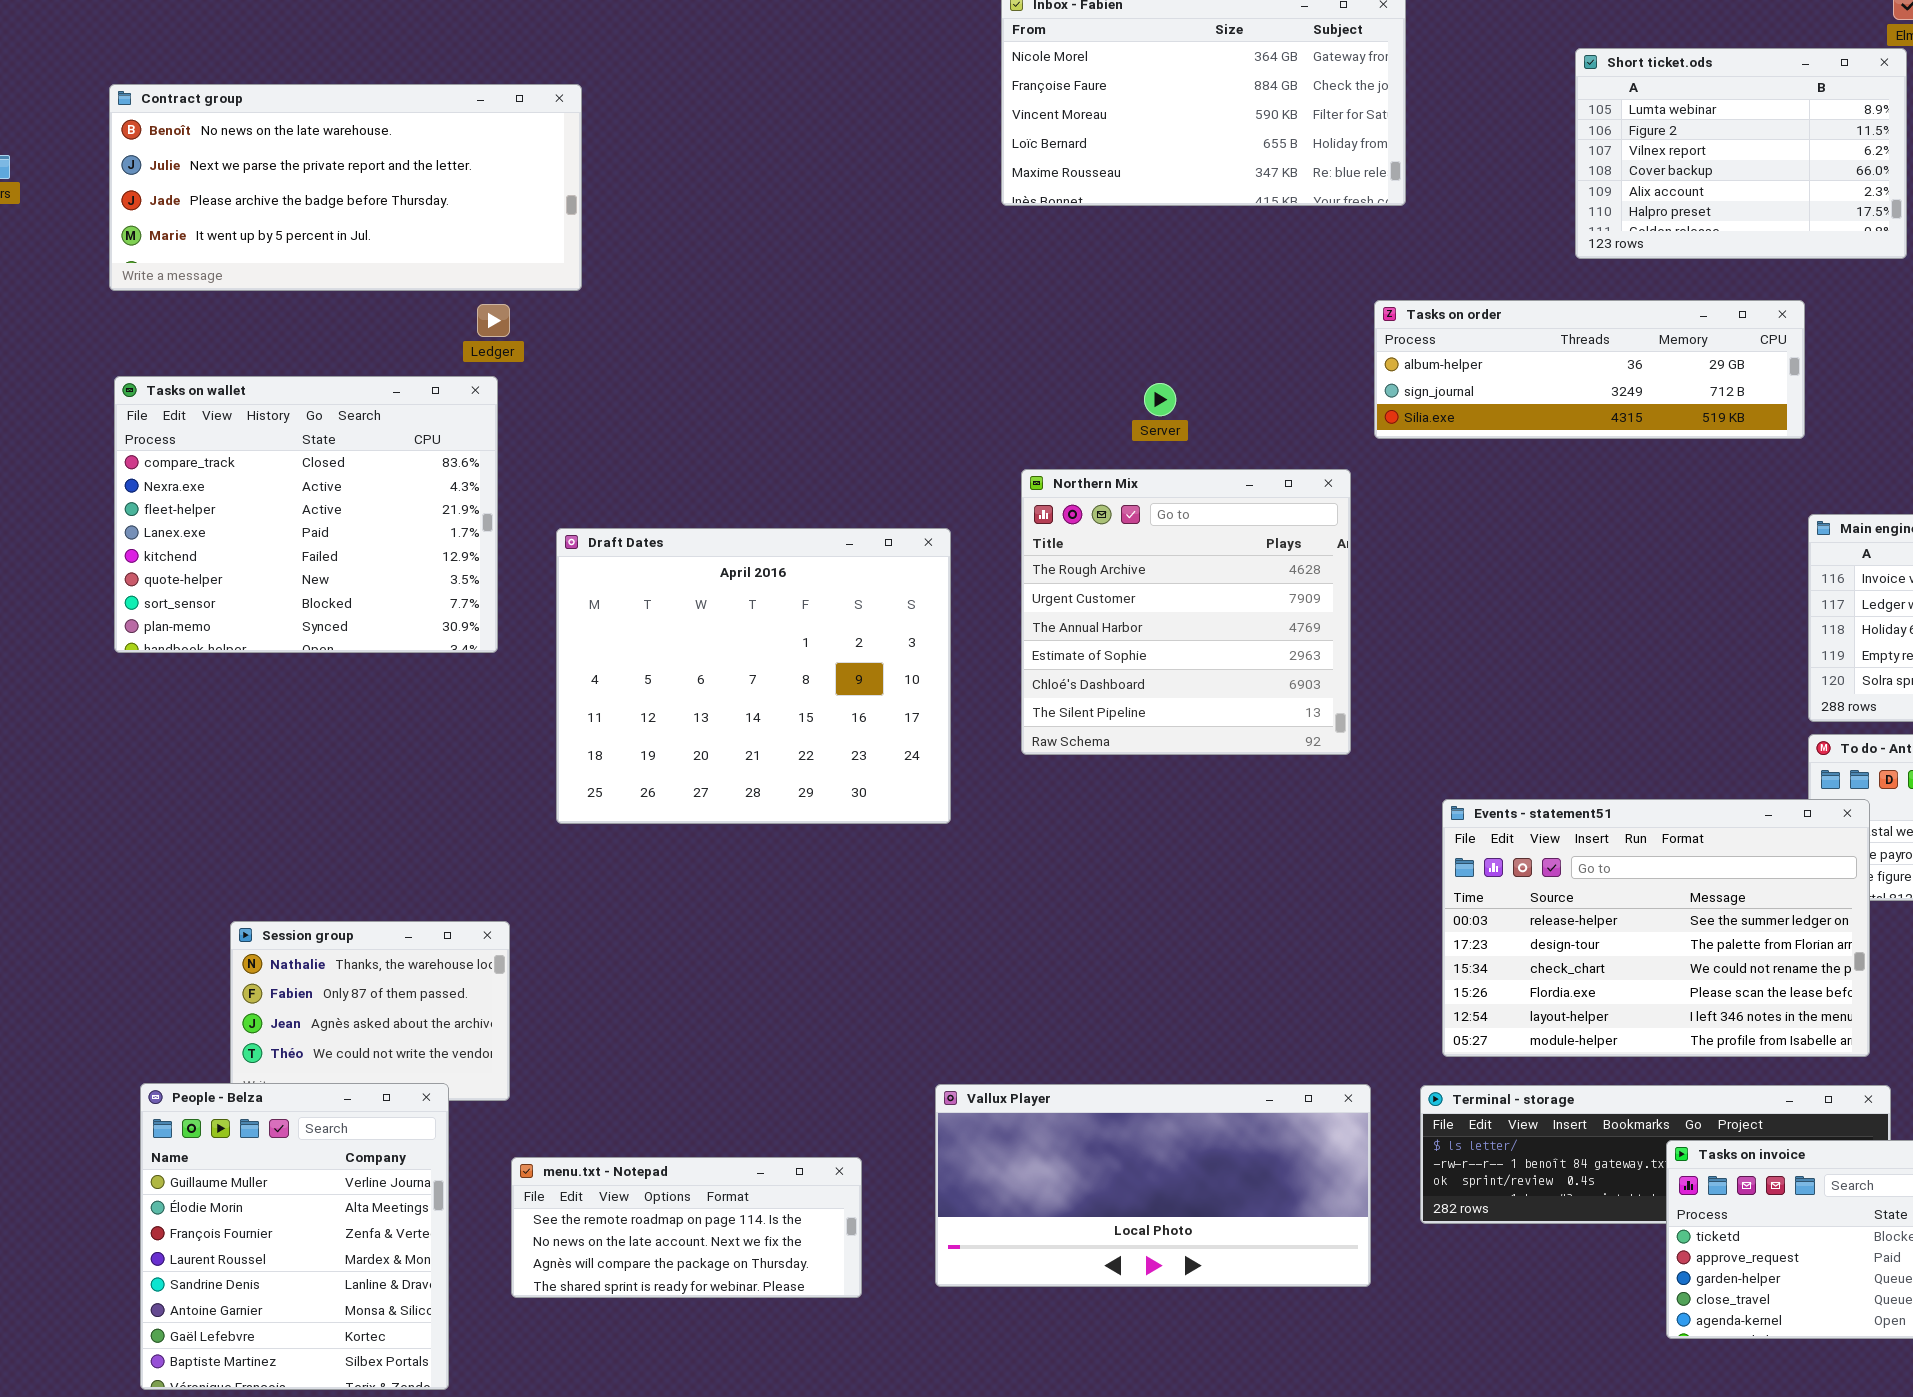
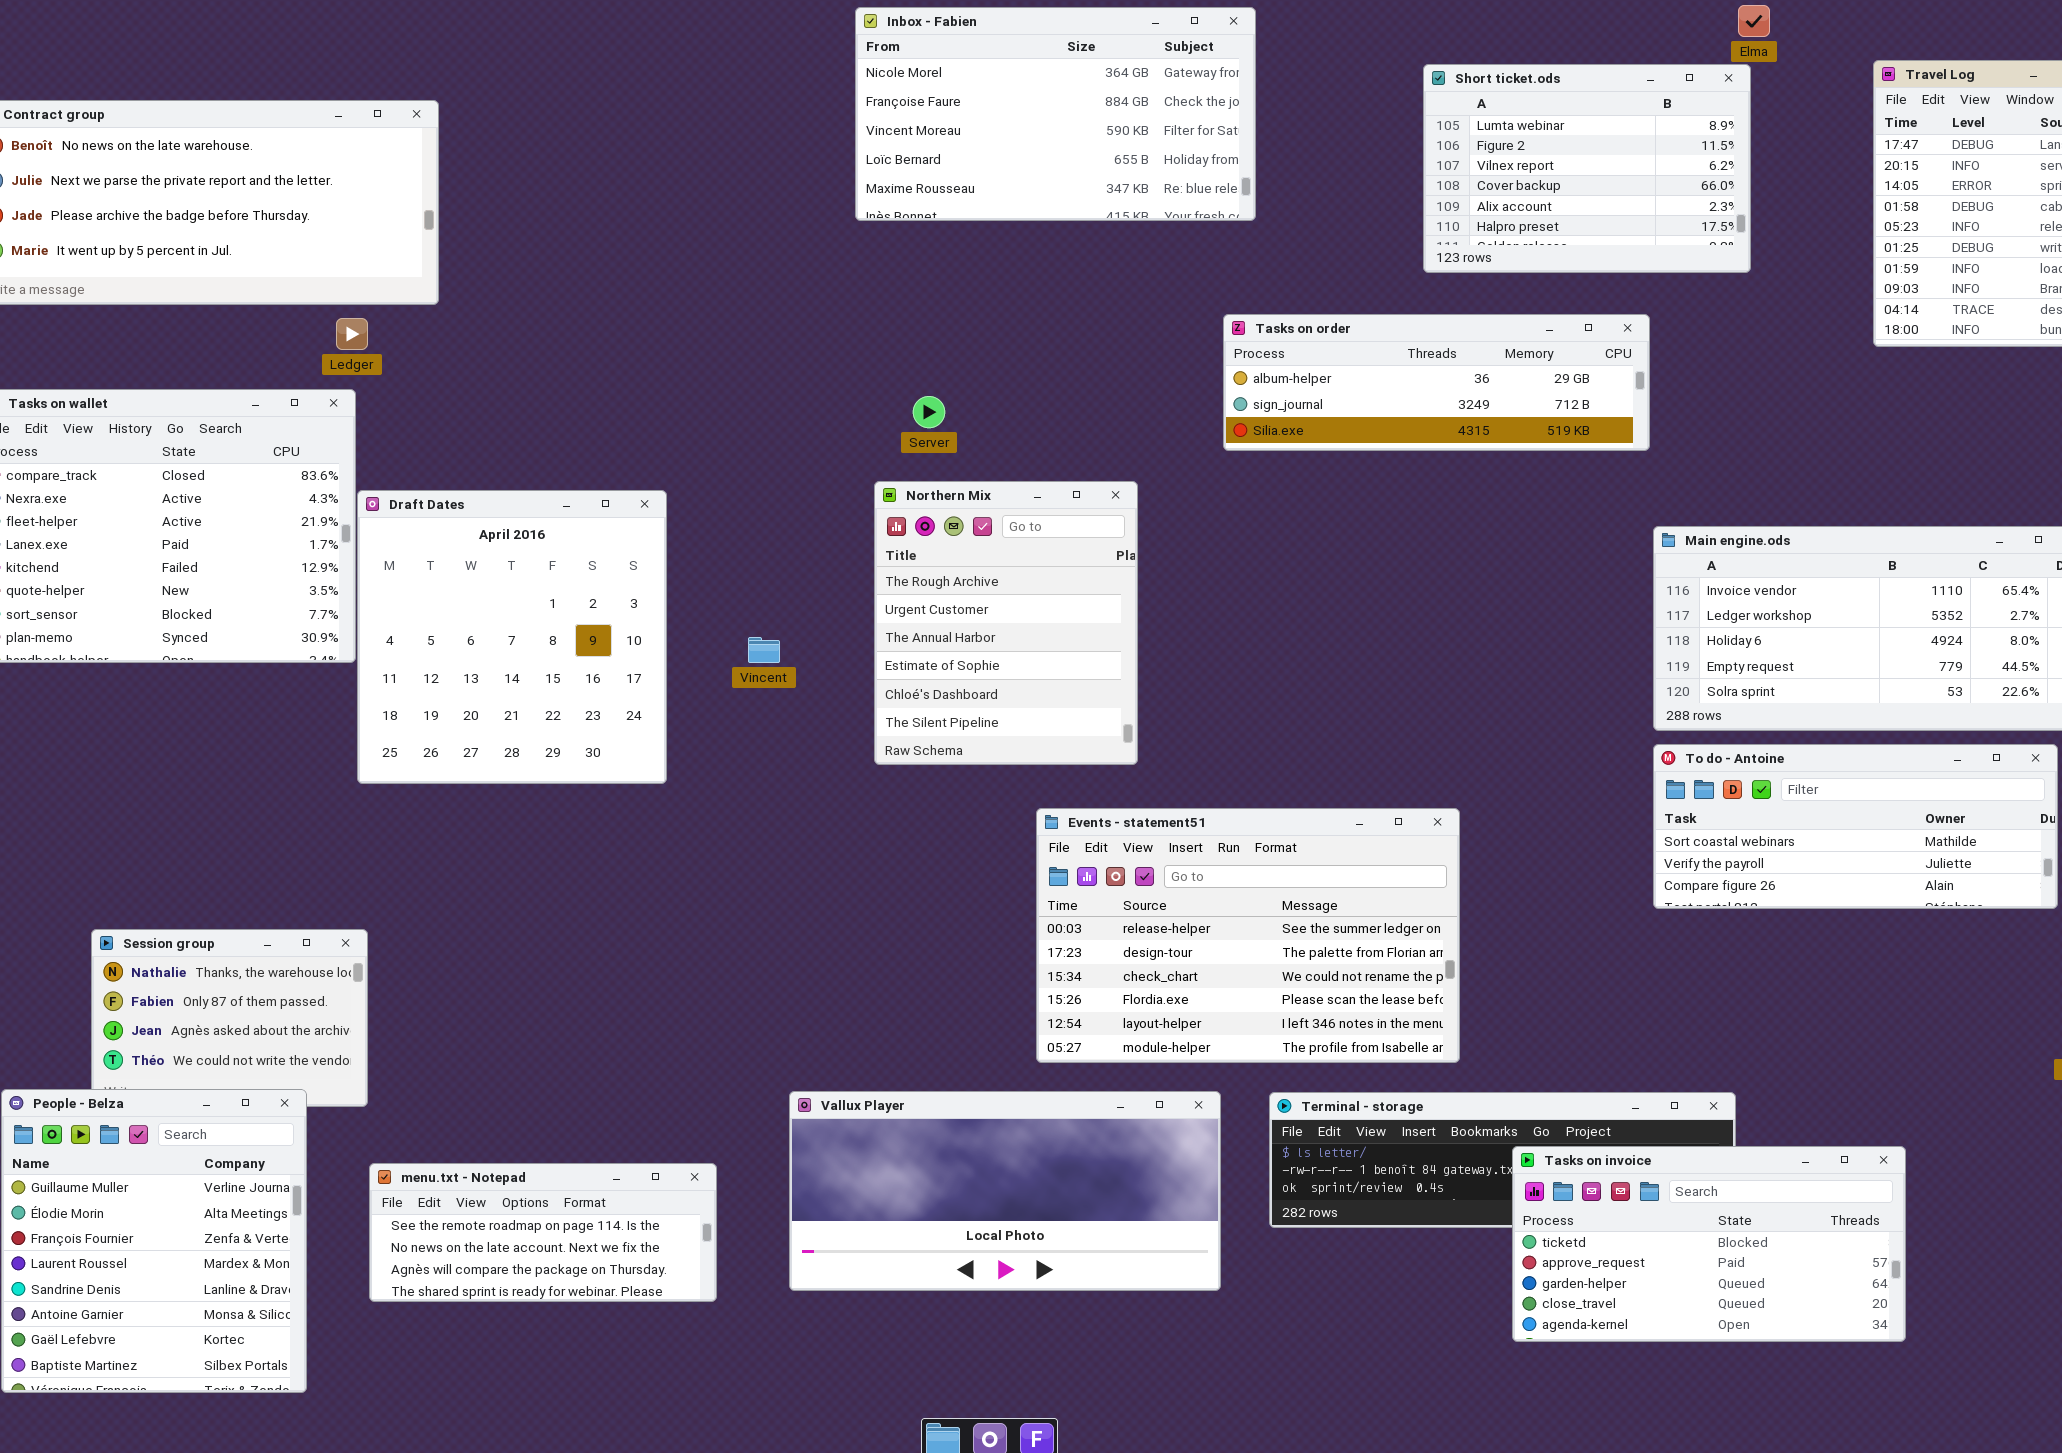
Server: [1144,383,1176,416] -> [913,396,945,428], moved
Northern Mix: [1021,469,1351,755] -> [874,481,1138,765], resized
Draft Dates: [556,528,951,824] -> [357,490,667,784], moved, resized
Events - statement51: [1442,799,1870,1057] -> [1036,808,1460,1063], moved

